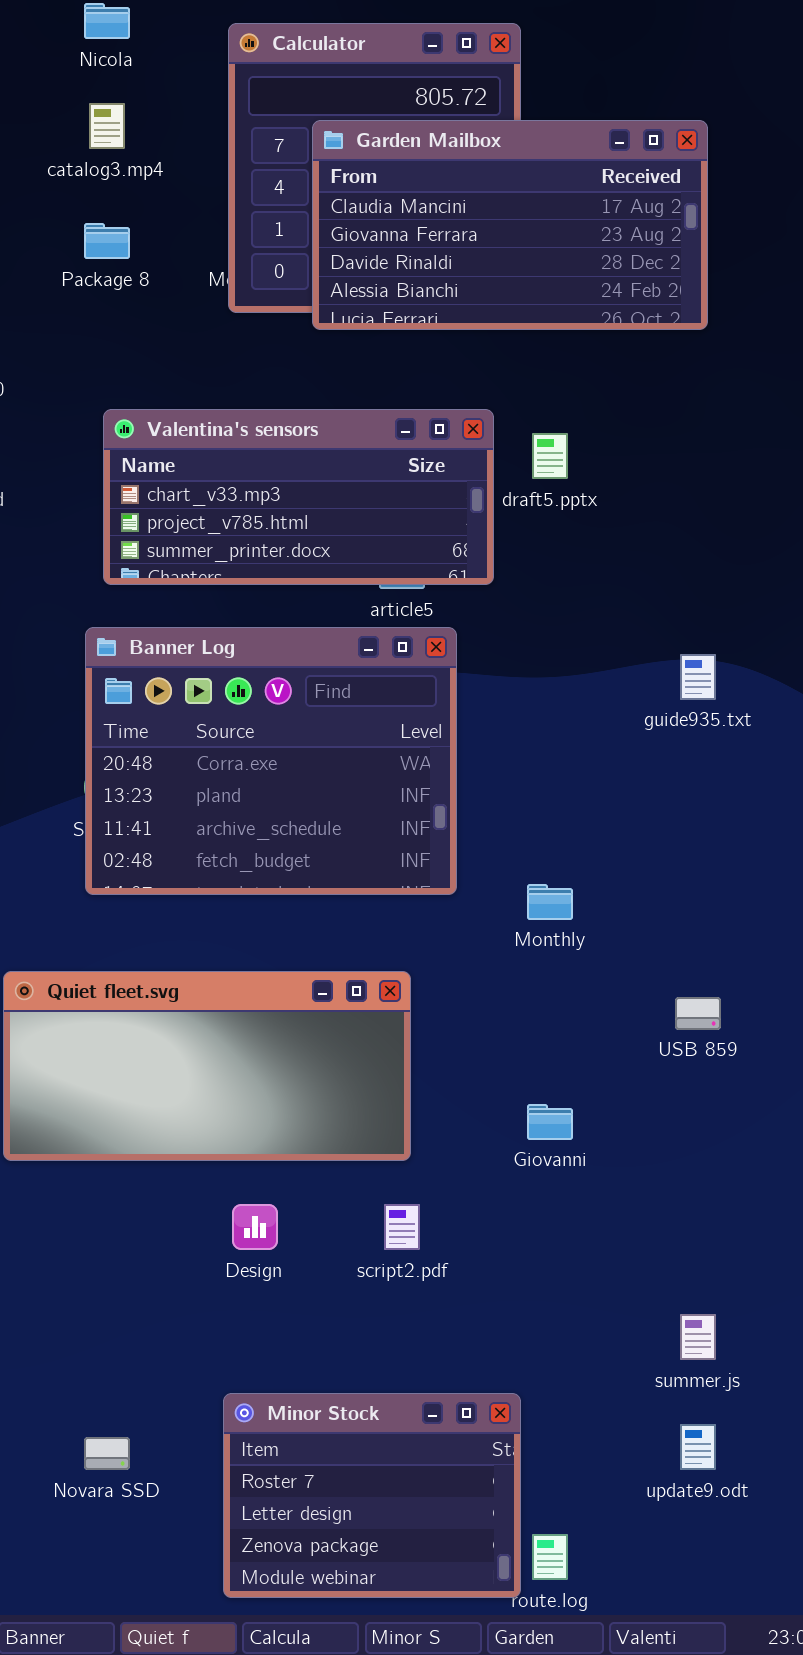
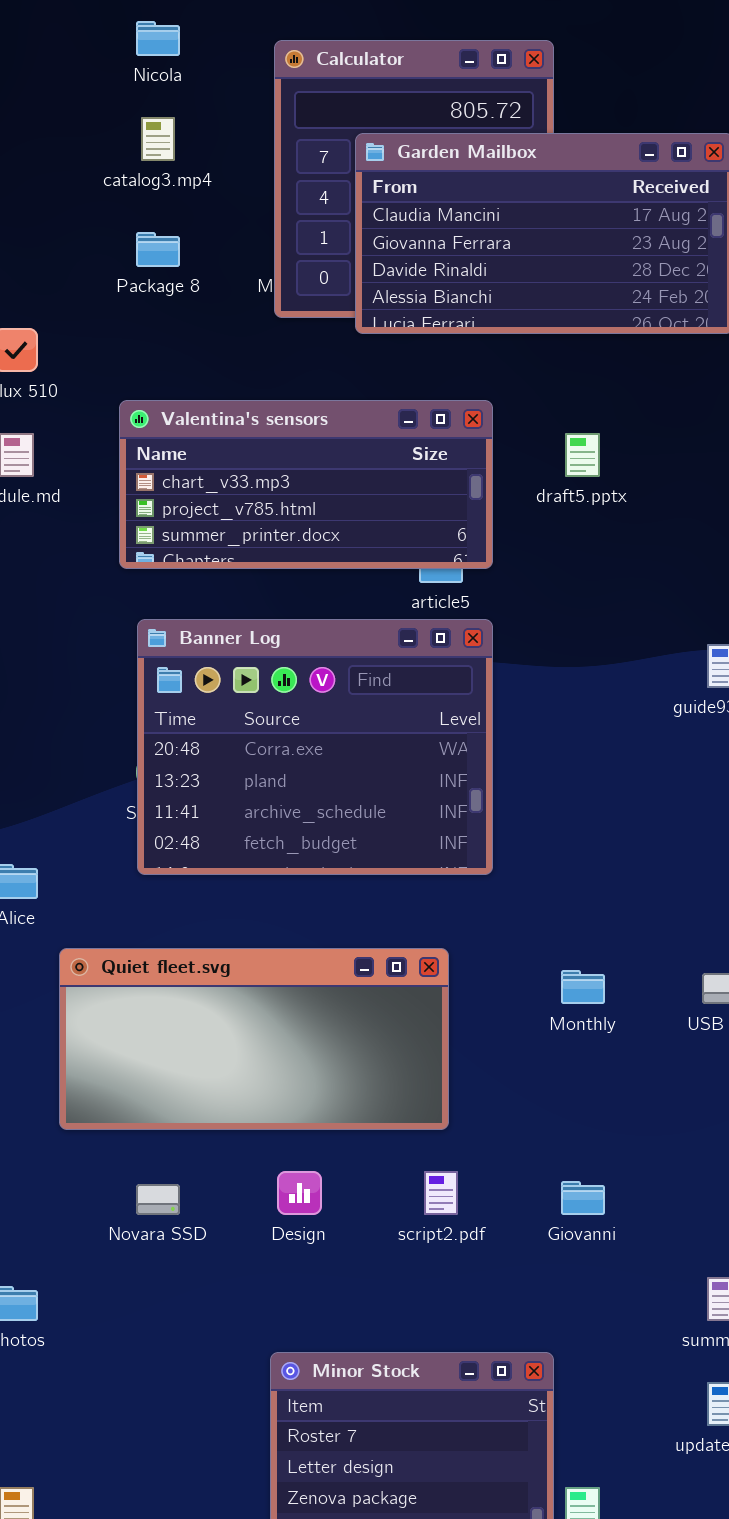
Valentina's sensors: [103,409,494,585] -> [119,400,493,569], moved
Monthly: [527,884,573,920] -> [561,970,605,1004], moved
Giovanni: [527,1104,573,1140] -> [561,1181,605,1215], moved
Novara SSD: [84,1437,130,1470] -> [136,1184,180,1215], moved

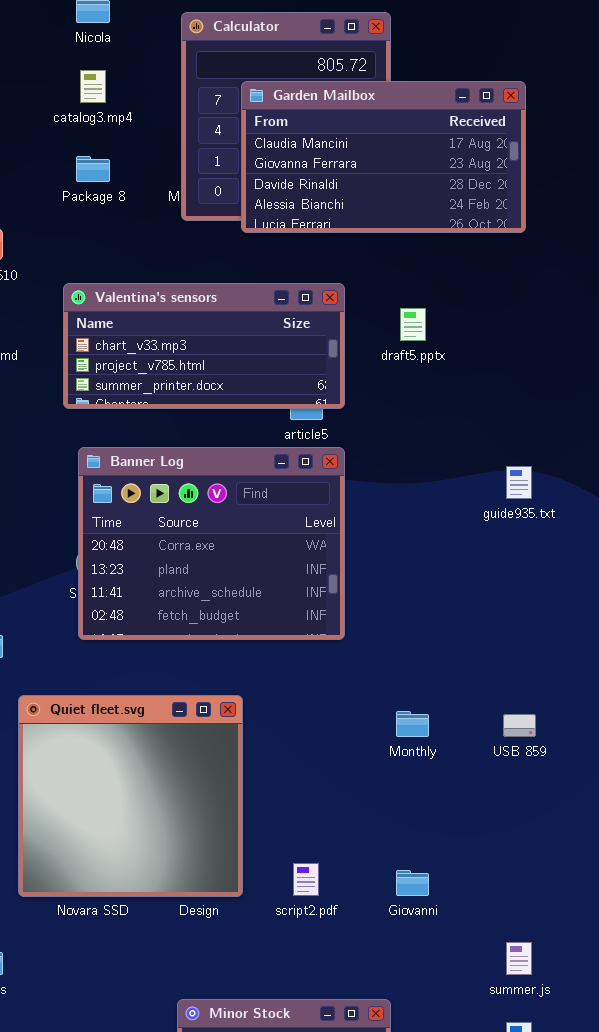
Quiet fleet.svg: [59,948,449,1130] -> [18,695,243,897], resized

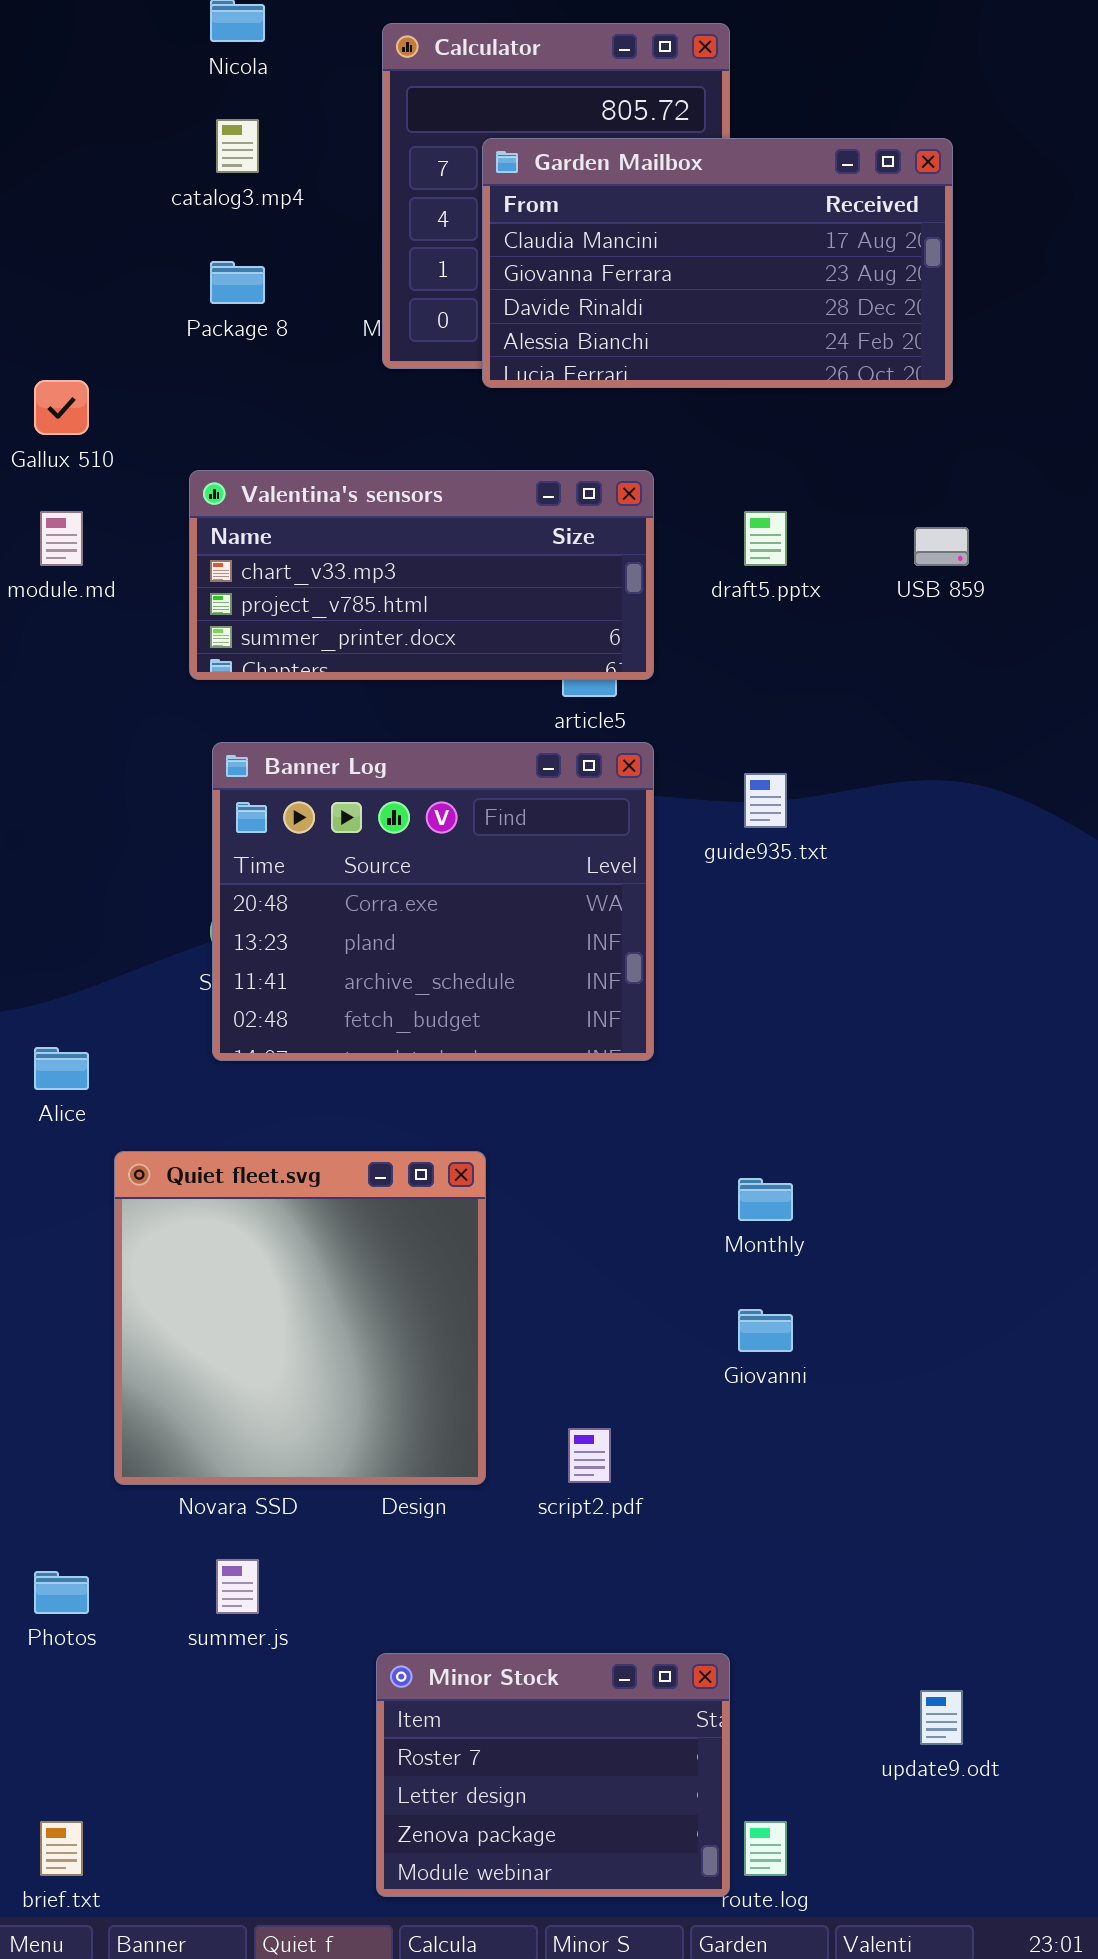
guide935.txt: [506,466,532,499] -> [744,773,787,828], moved
USB 859: [503,714,536,737] -> [914,527,969,566], moved
Giovanni: [396,870,429,896] -> [738,1309,793,1352], moved
summer.js: [506,942,532,975] -> [216,1559,259,1614], moved

